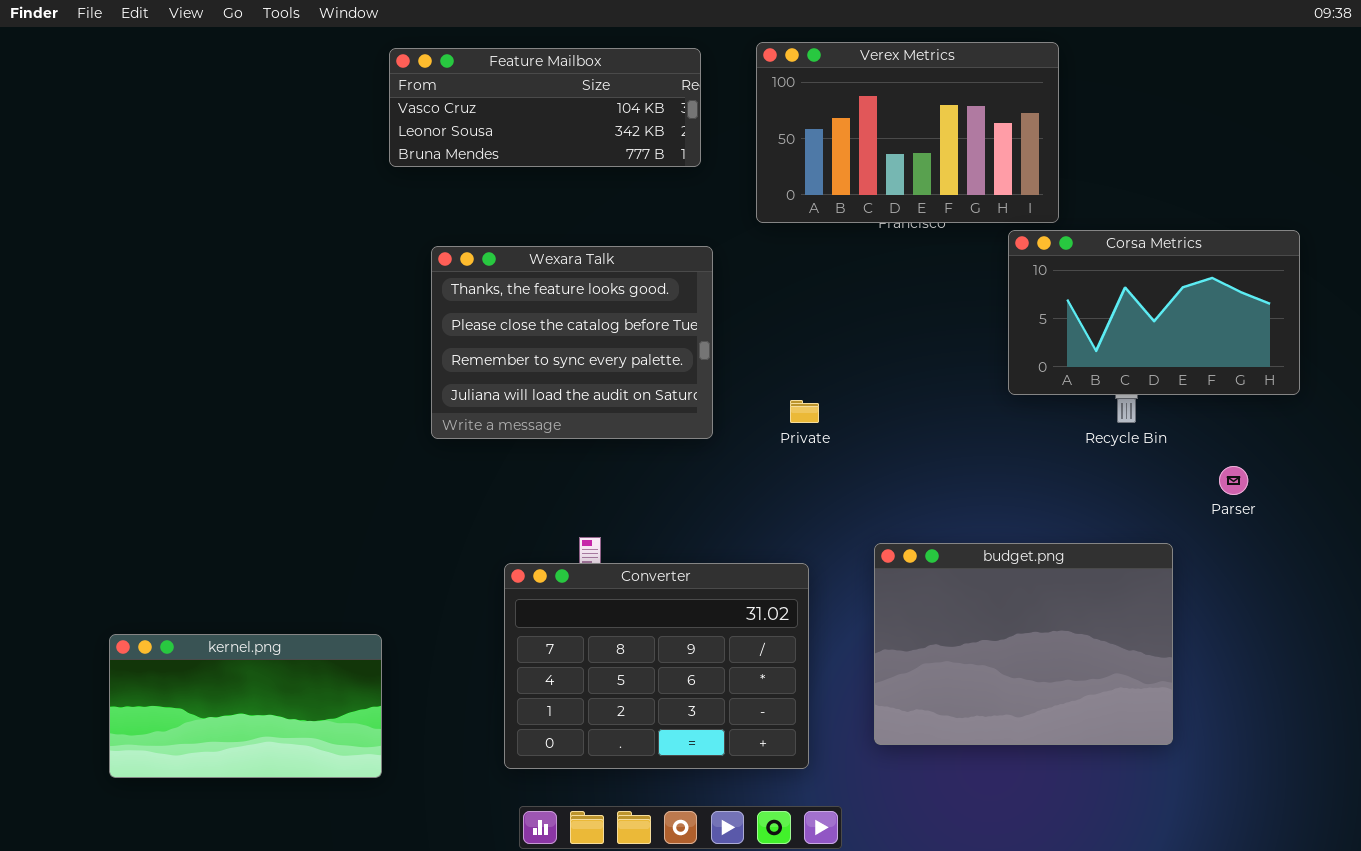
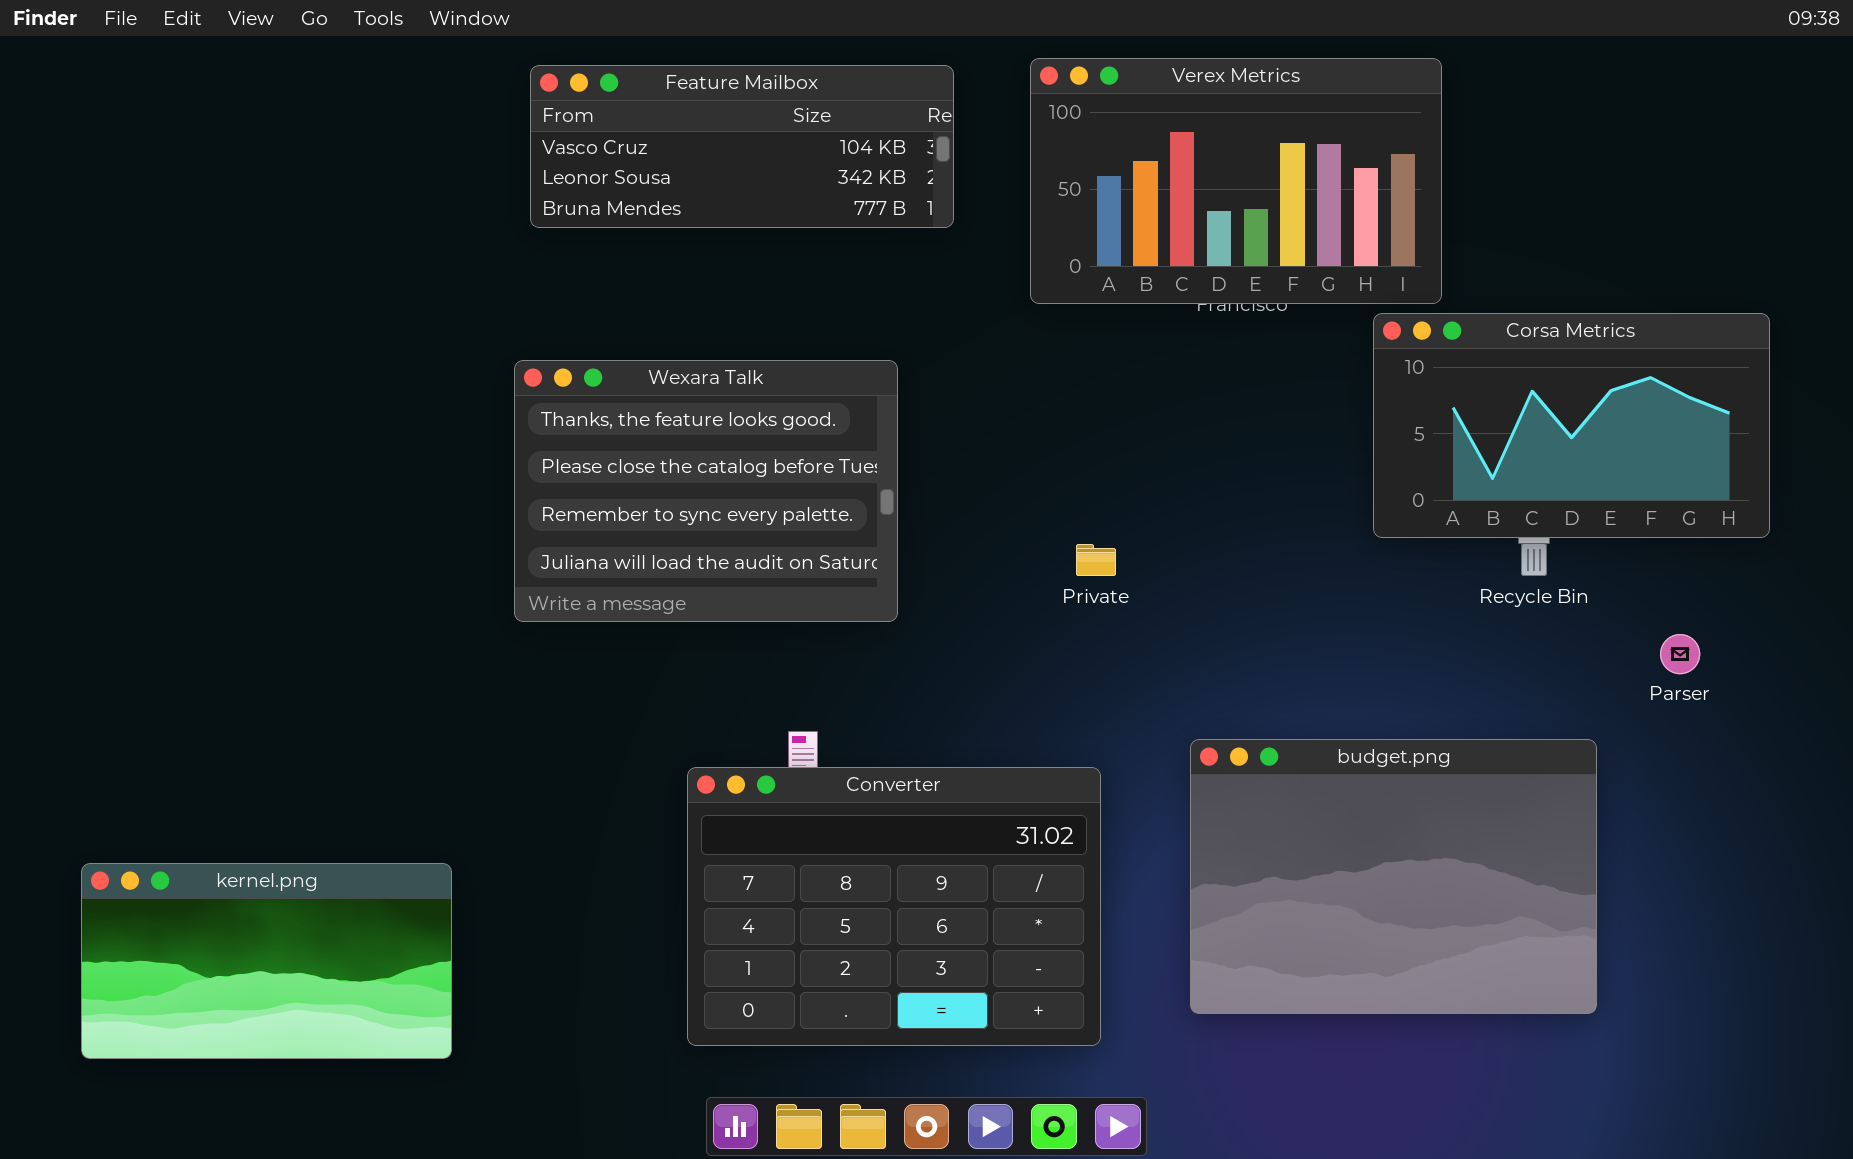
Wexara Talk: [431,246,713,439] -> [514,360,898,622], moved
kernel.png: [109,634,382,778] -> [81,863,452,1059], moved

